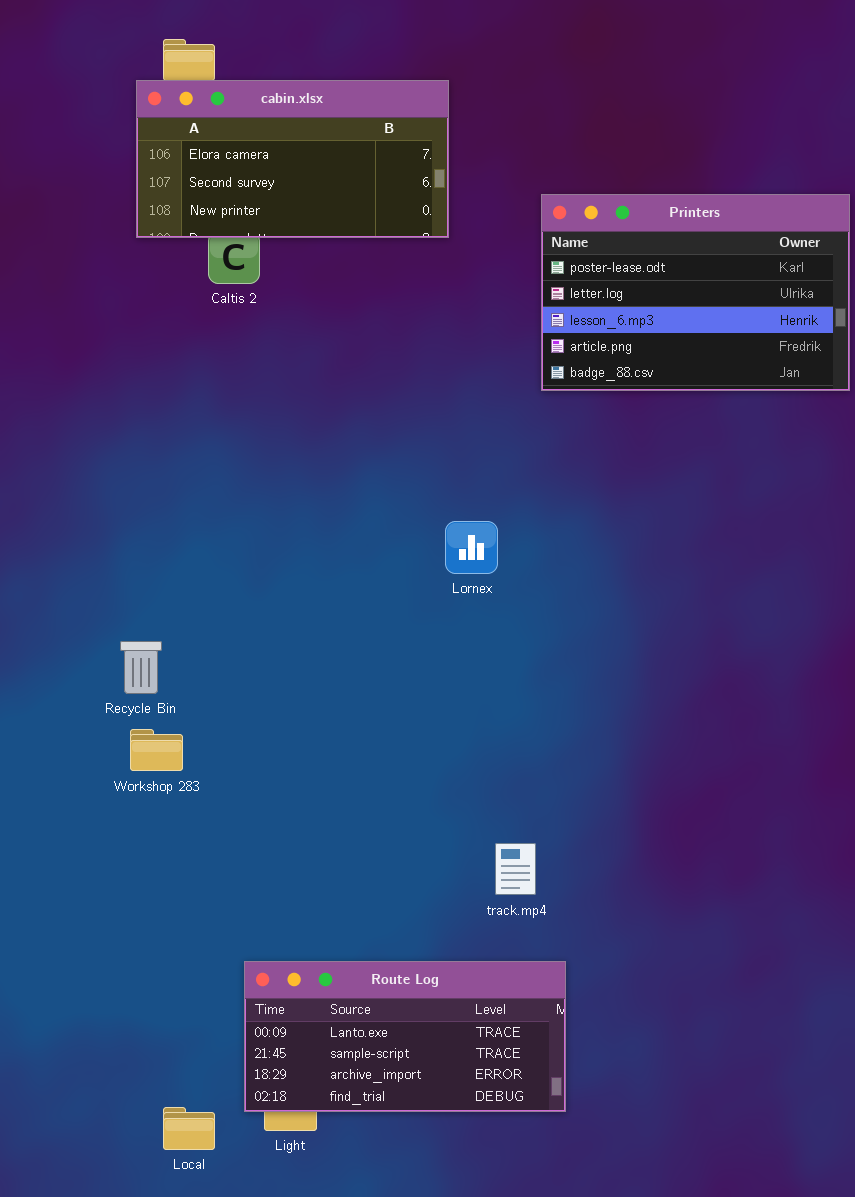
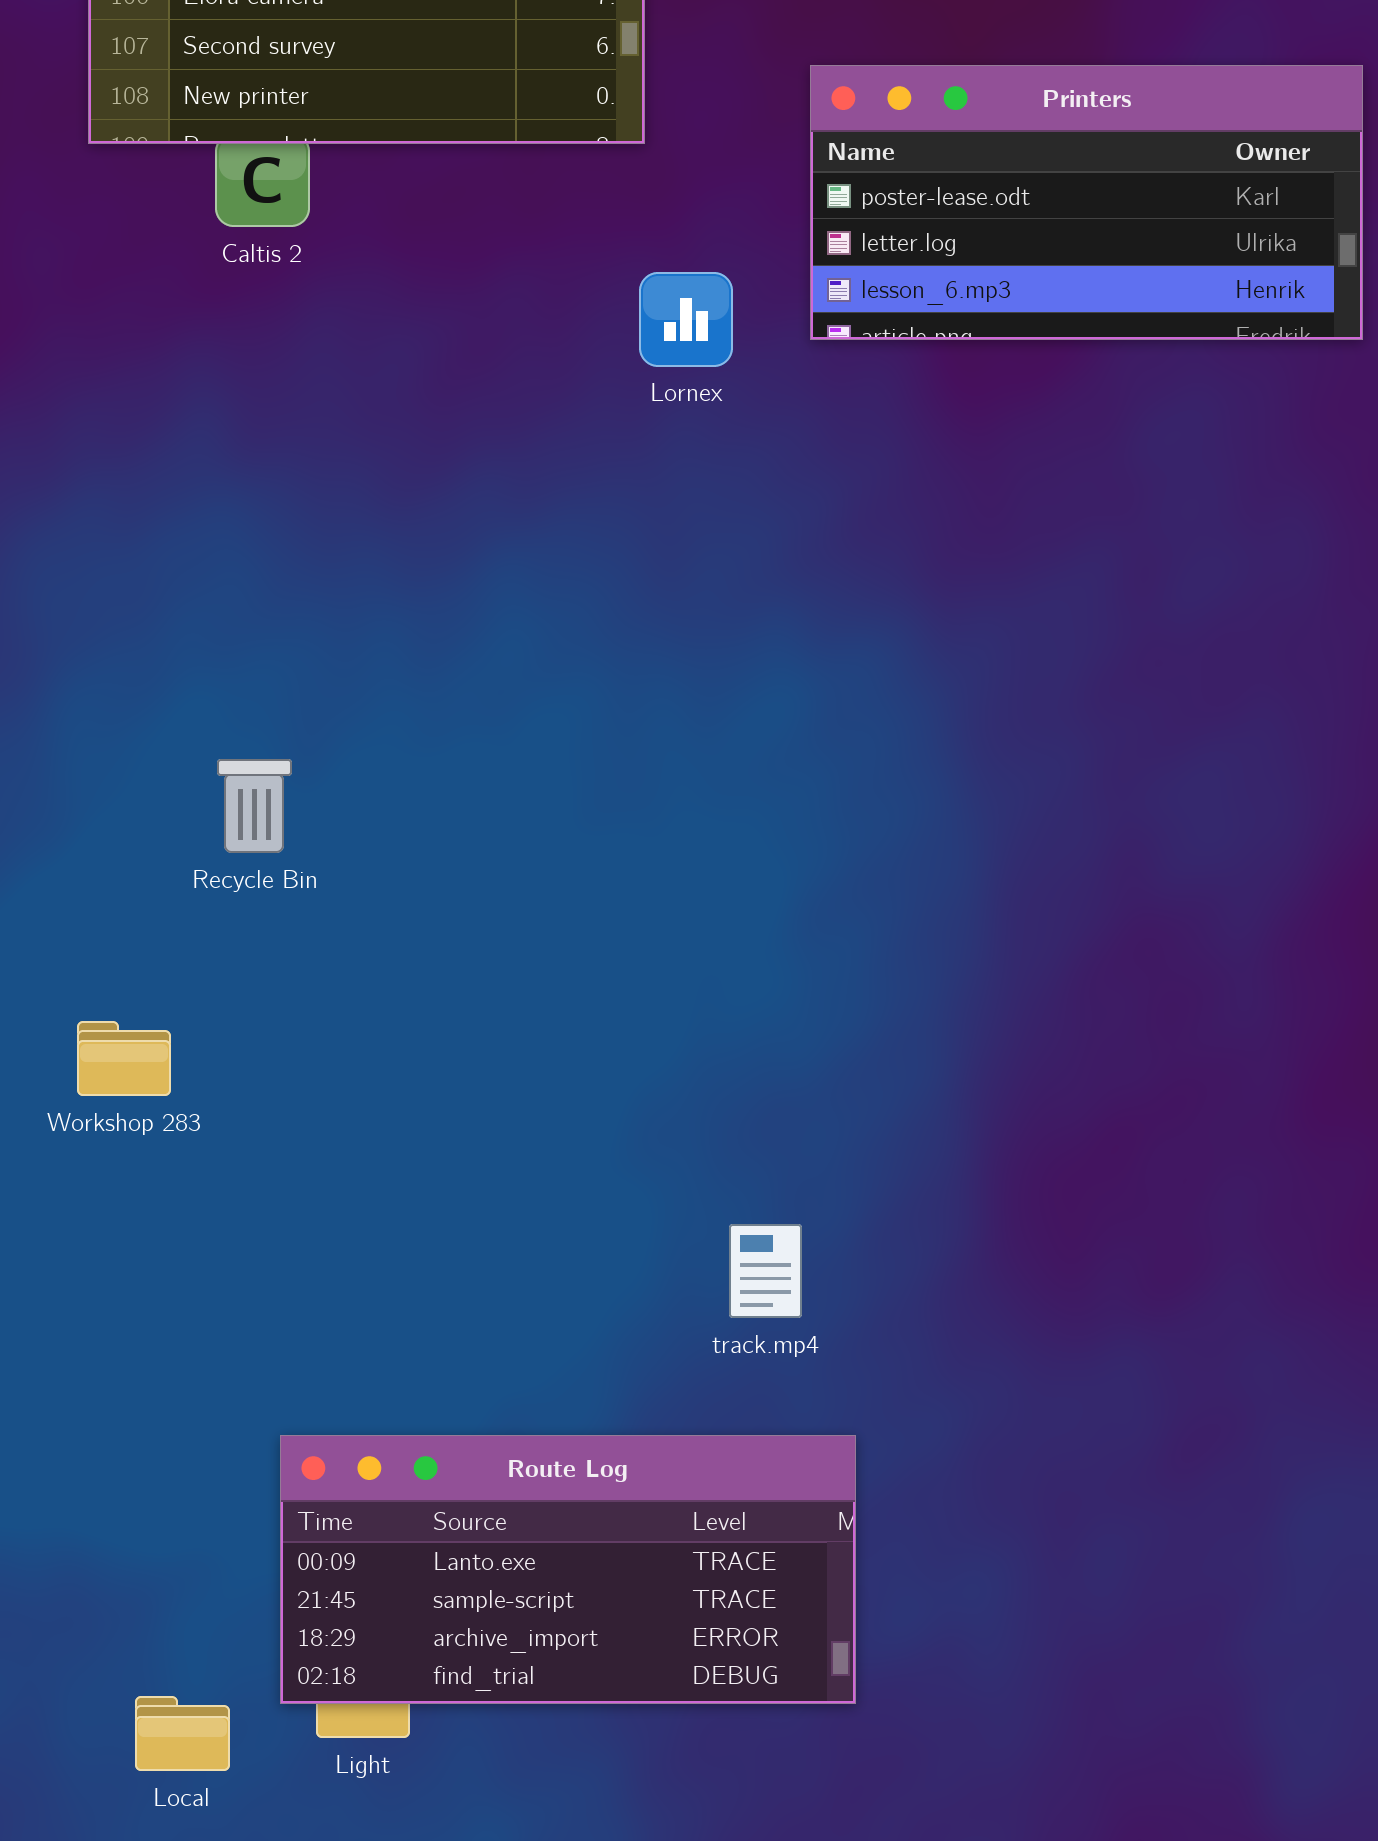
Printers: [541,194,850,391] -> [810,65,1363,340], resized
Lornex: [445,521,498,574] -> [639,272,733,367], moved
Recycle Bin: [120,641,162,694] -> [217,759,292,853], moved

